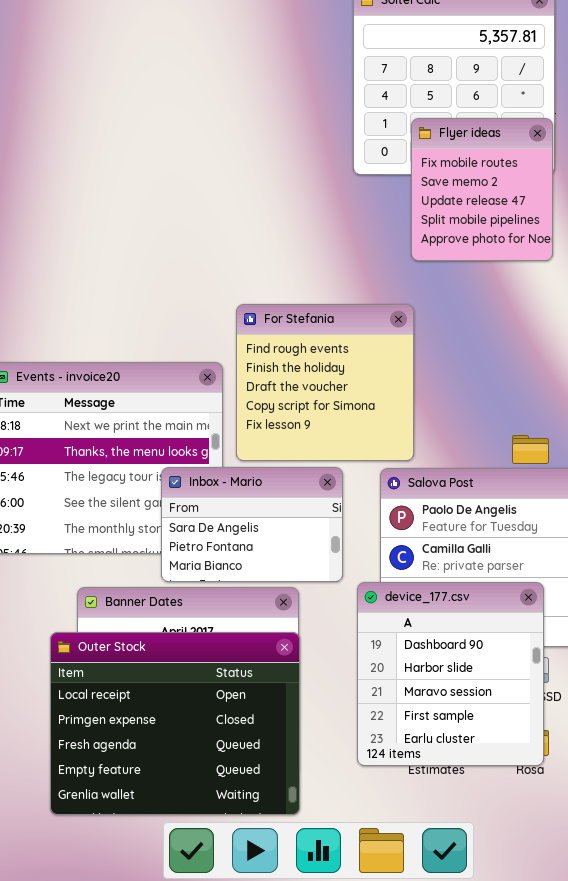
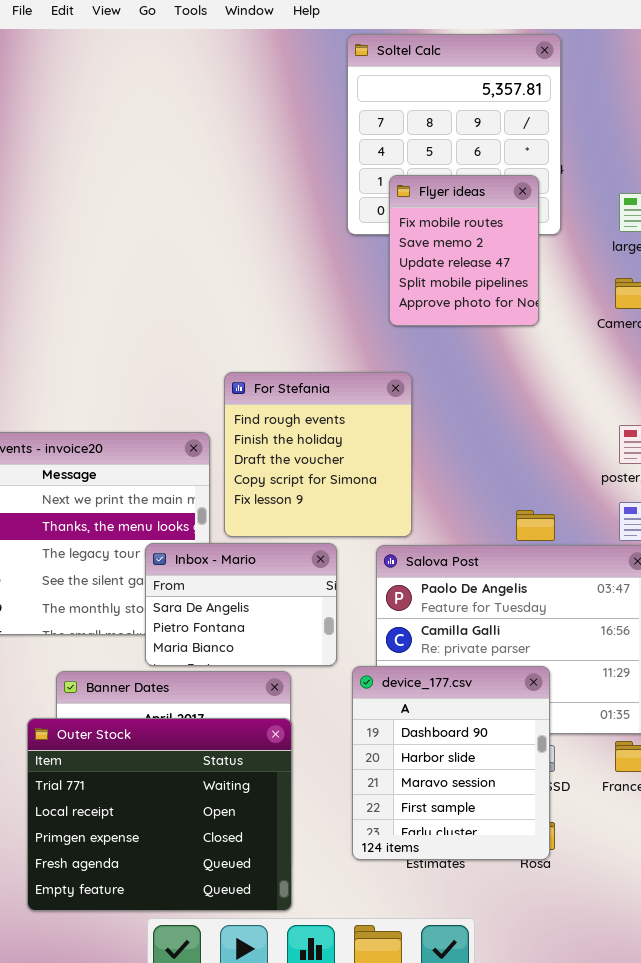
Flyer ideas: [411,118,553,261] -> [389,175,539,326], moved
Outer Stock: [50,632,300,815] -> [27,718,292,911], scrolled up 1 row

